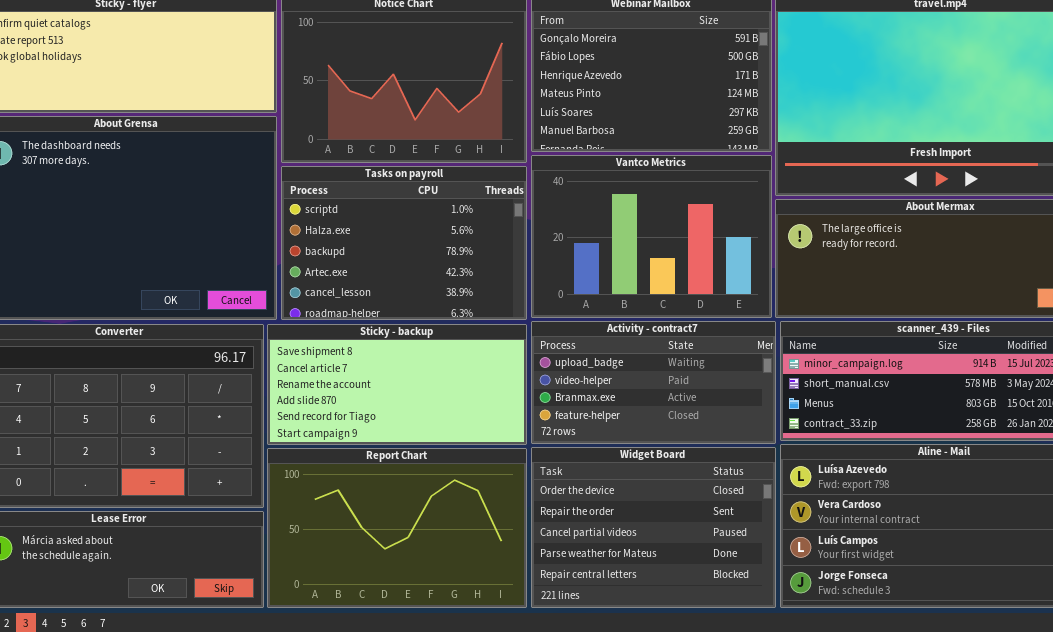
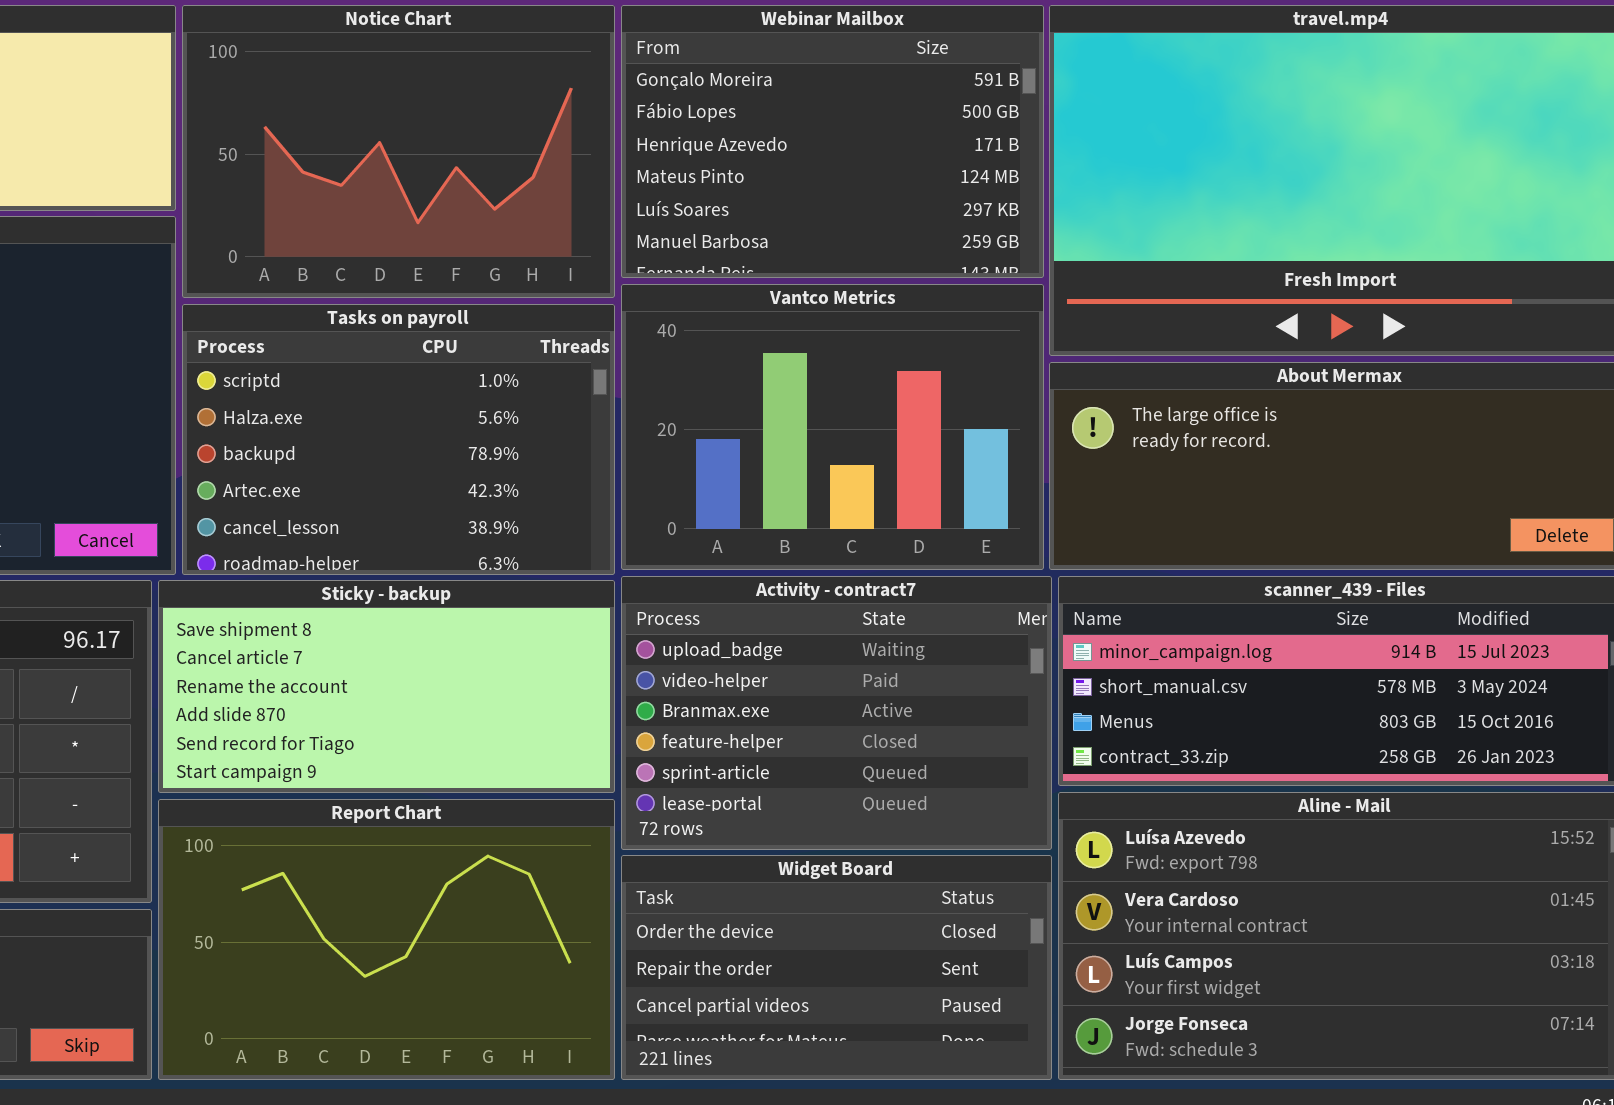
Activity - contract7: [531,321,776,444] -> [621,576,1052,850], resized
Widget Board: [531,447,776,608] -> [621,855,1052,1080], resized

